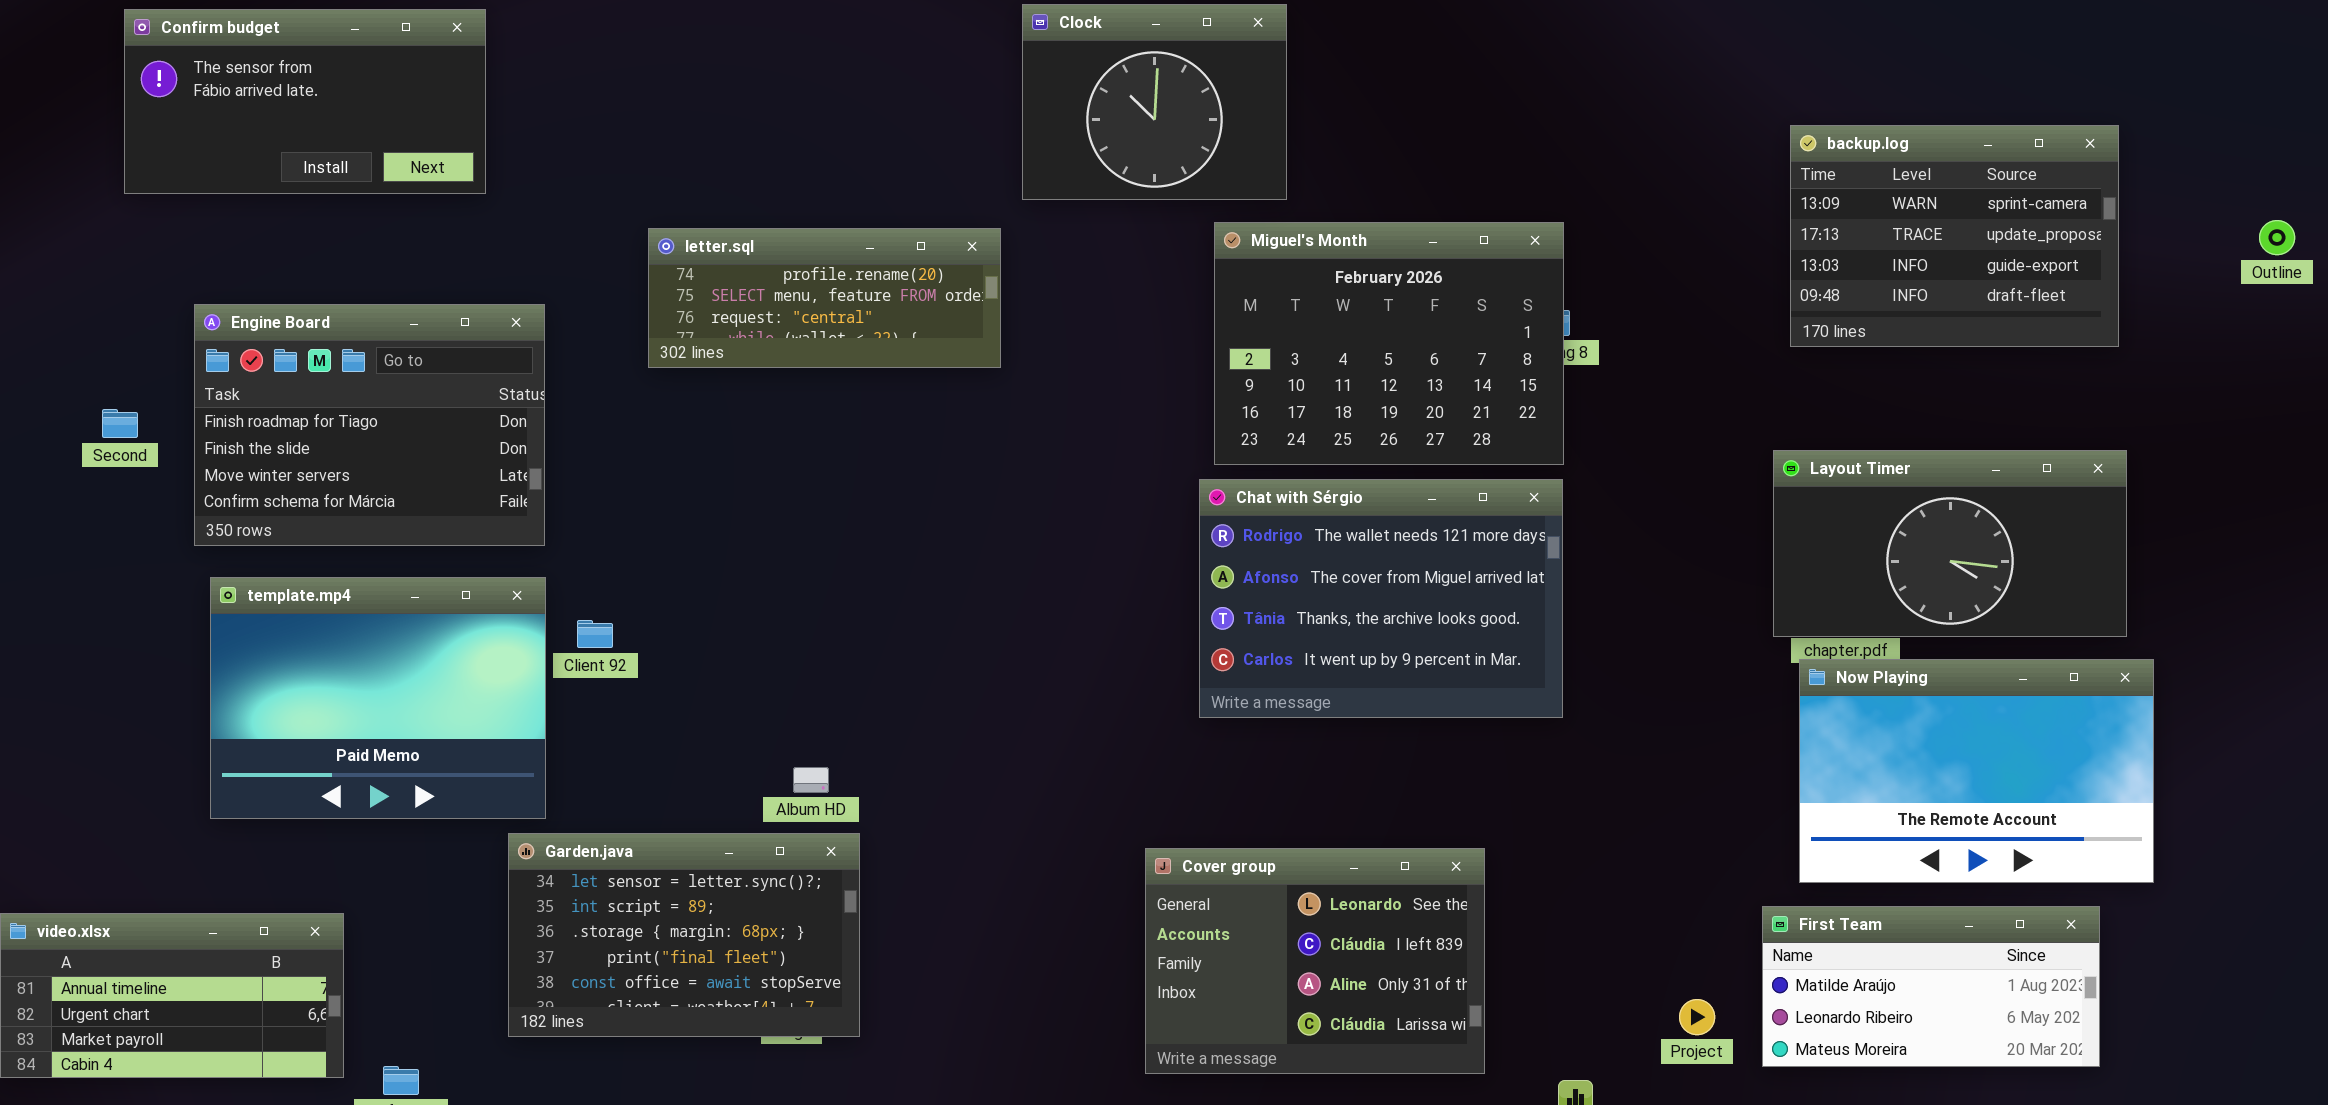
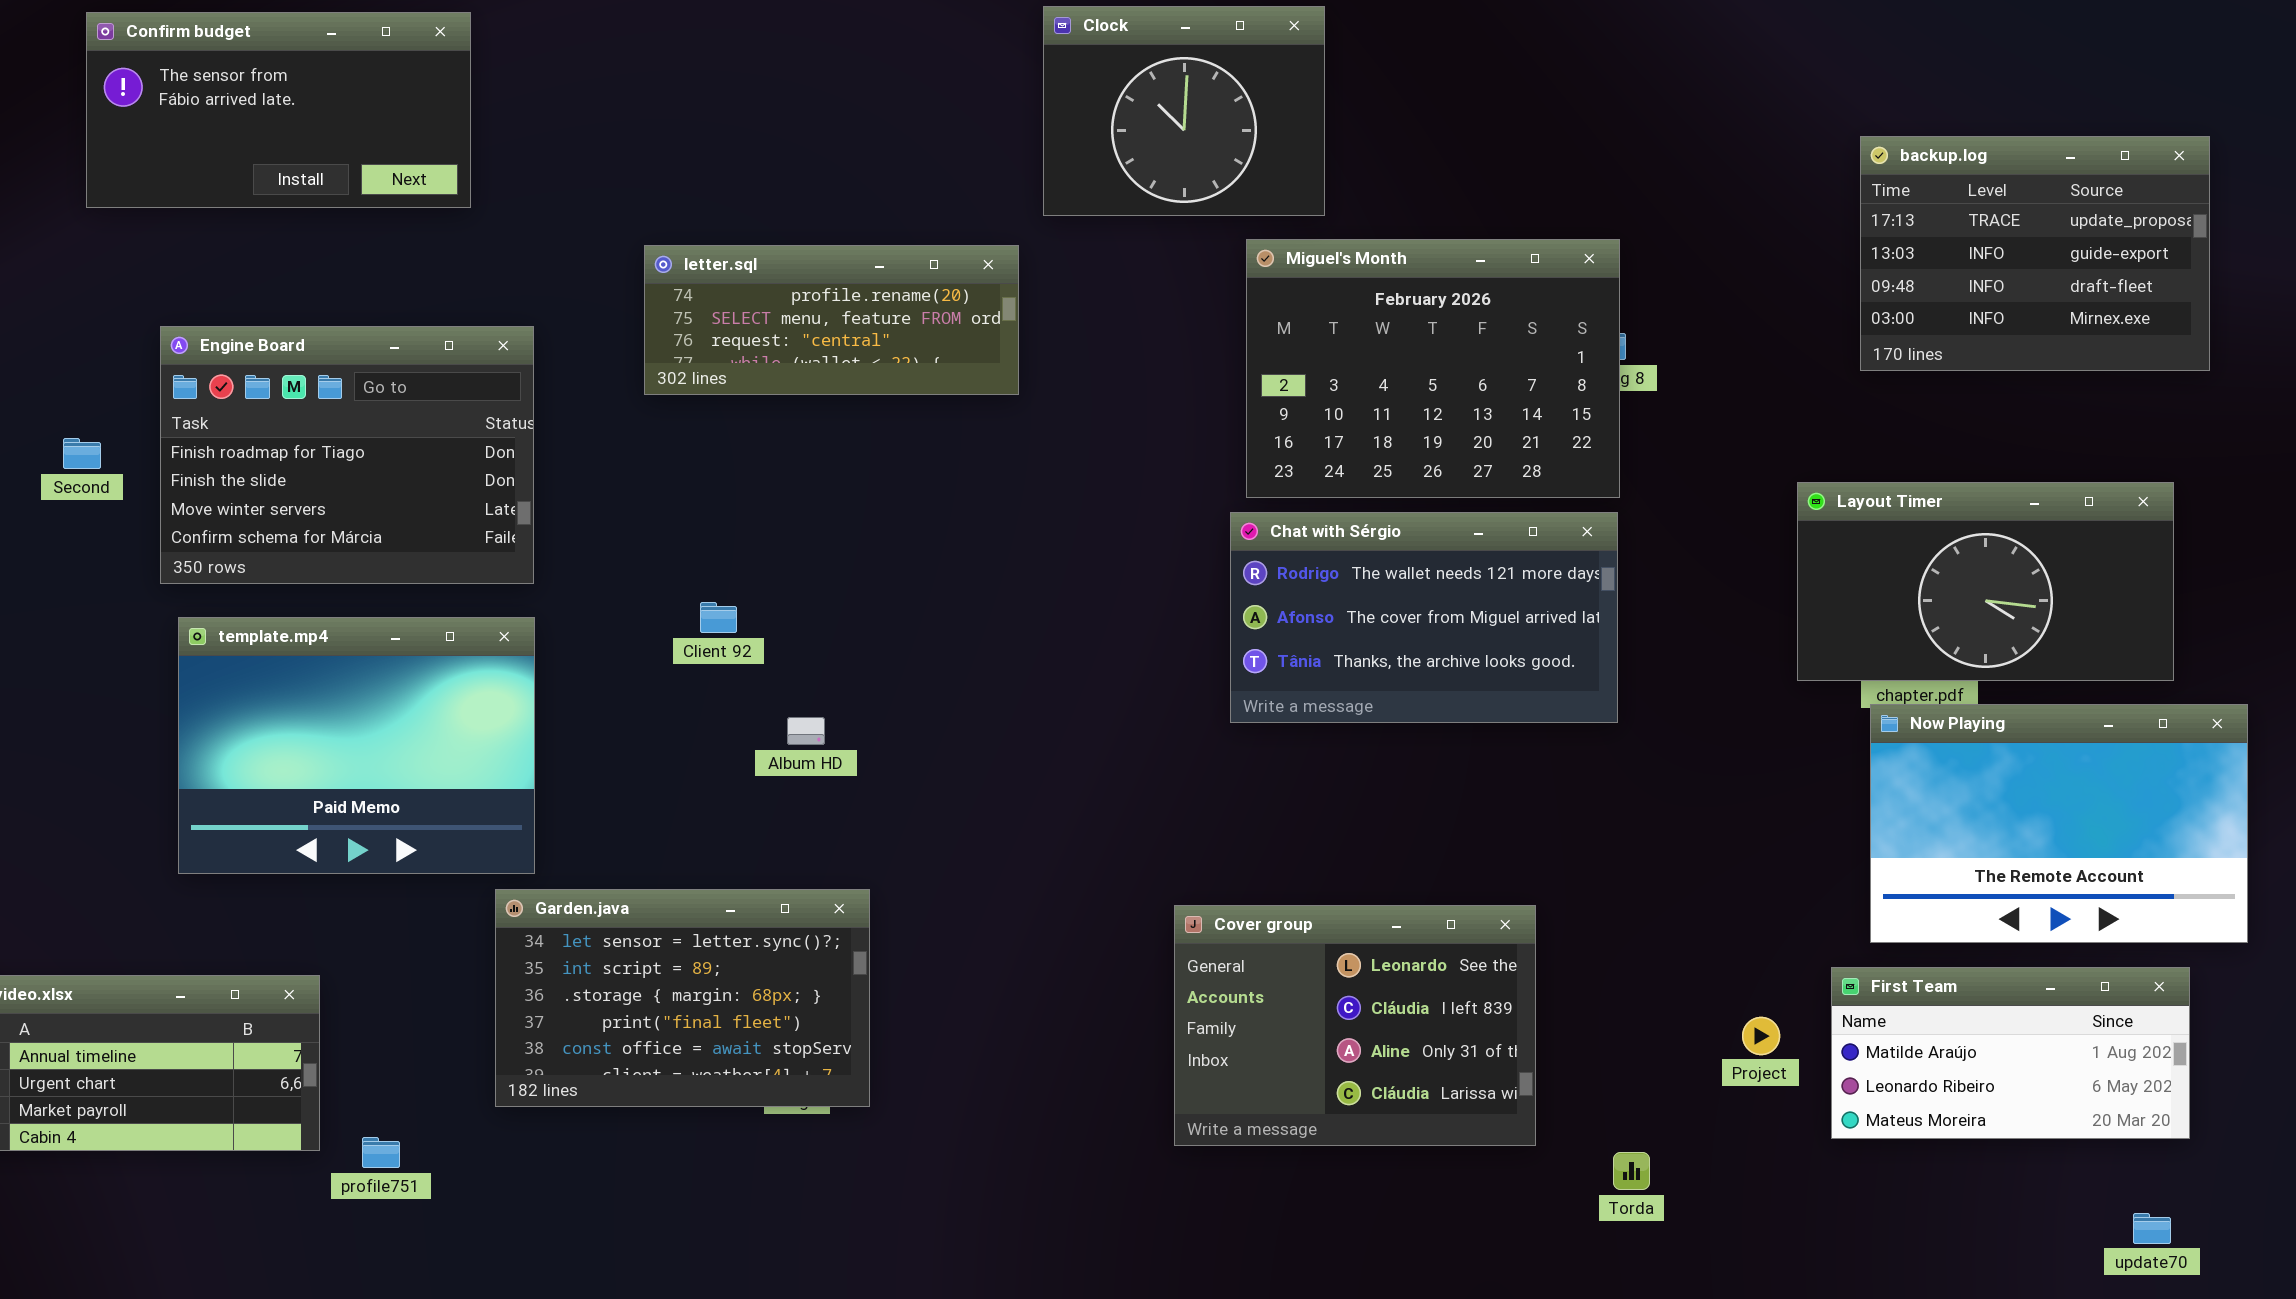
backup.log: [1790,125,2119,347] -> [1860,136,2210,371], scrolled down 1 row
Layout Timer: [1773,450,2127,637] -> [1797,482,2174,681], moved
Chat with Sérgio: [1199,479,1563,718] -> [1230,512,1618,723], resized
Client 92: [577,620,613,648] -> [700,602,737,633], moved
Album HD: [793,767,829,793] -> [787,717,825,745], moved
Project: [1679,999,1715,1035] -> [1742,1017,1780,1055], moved

